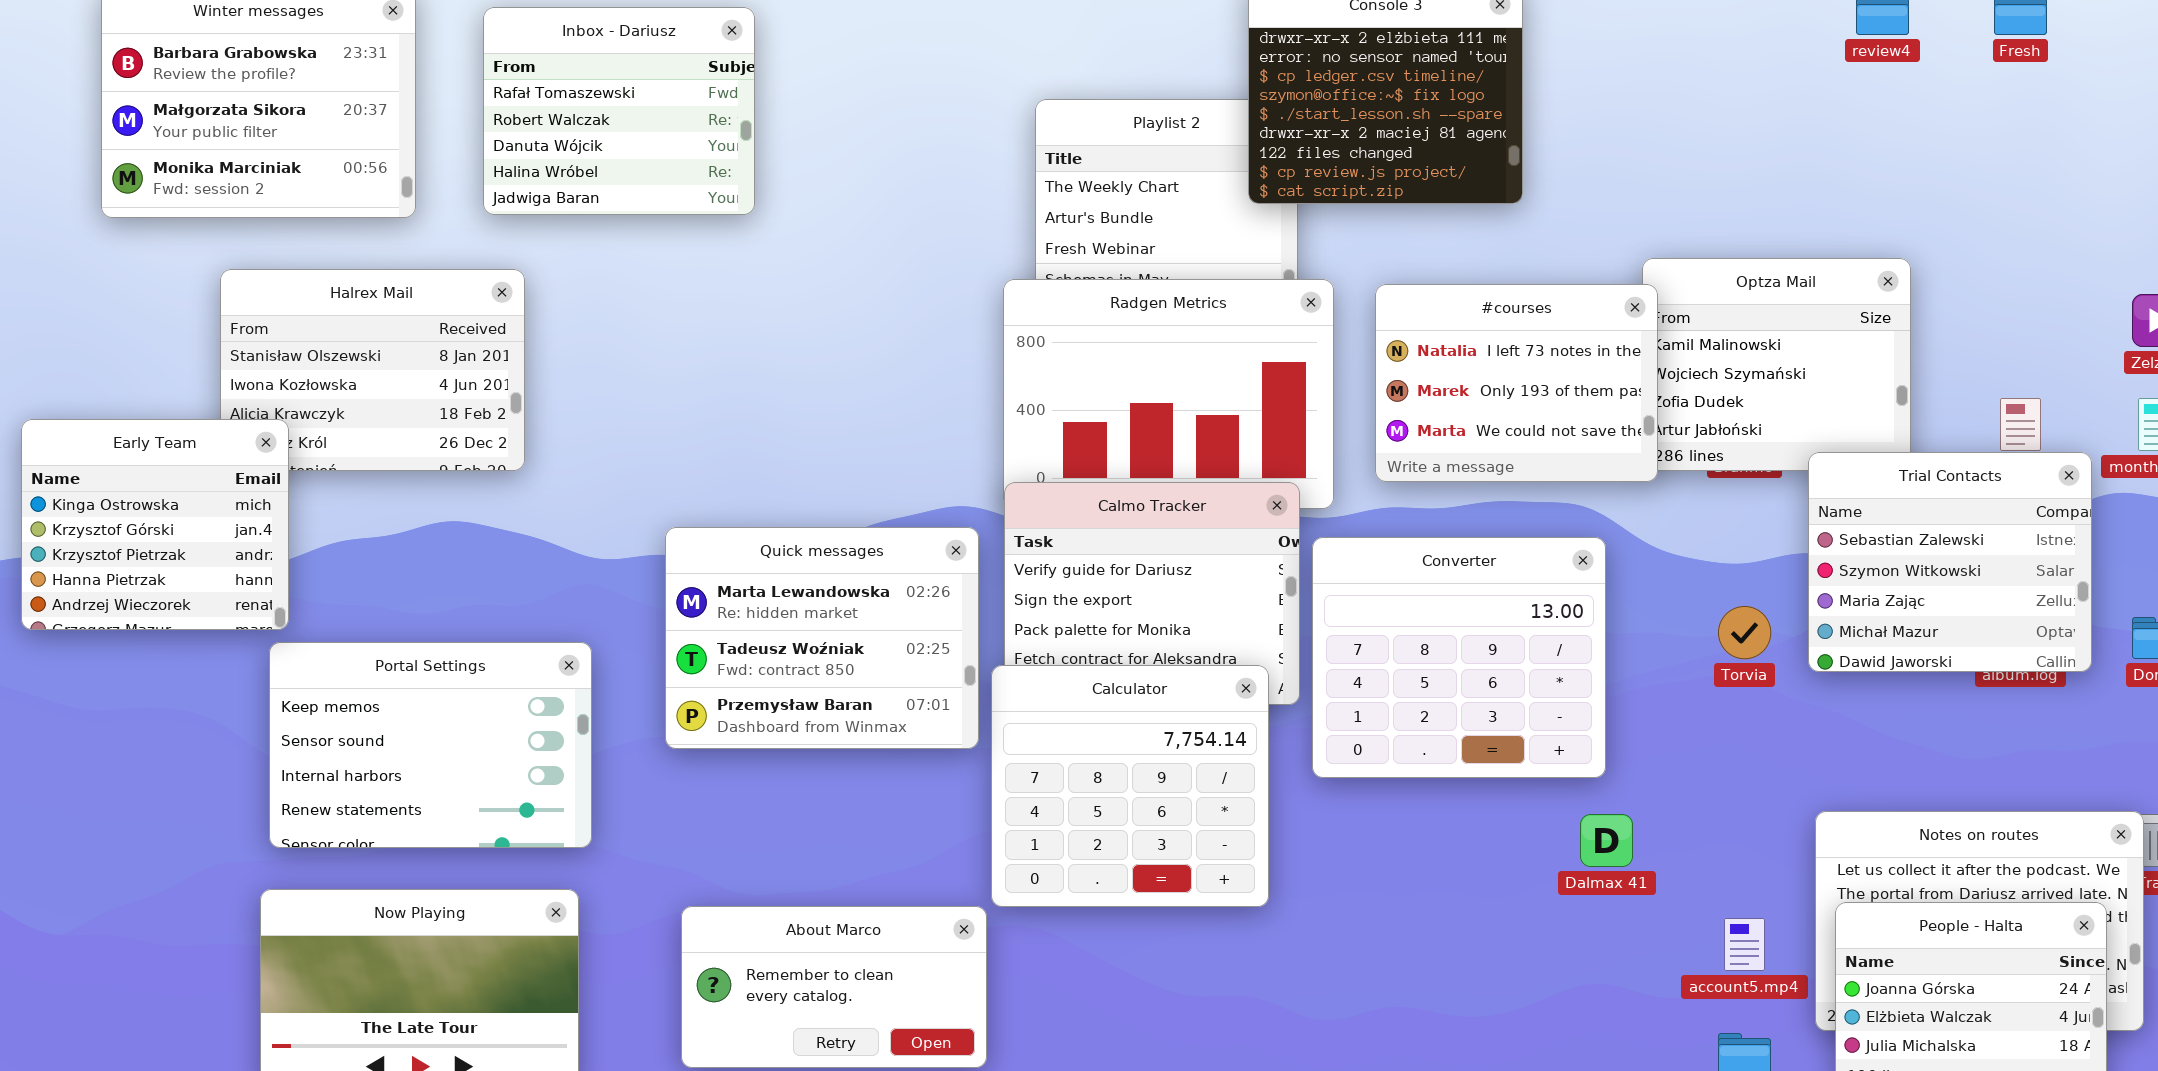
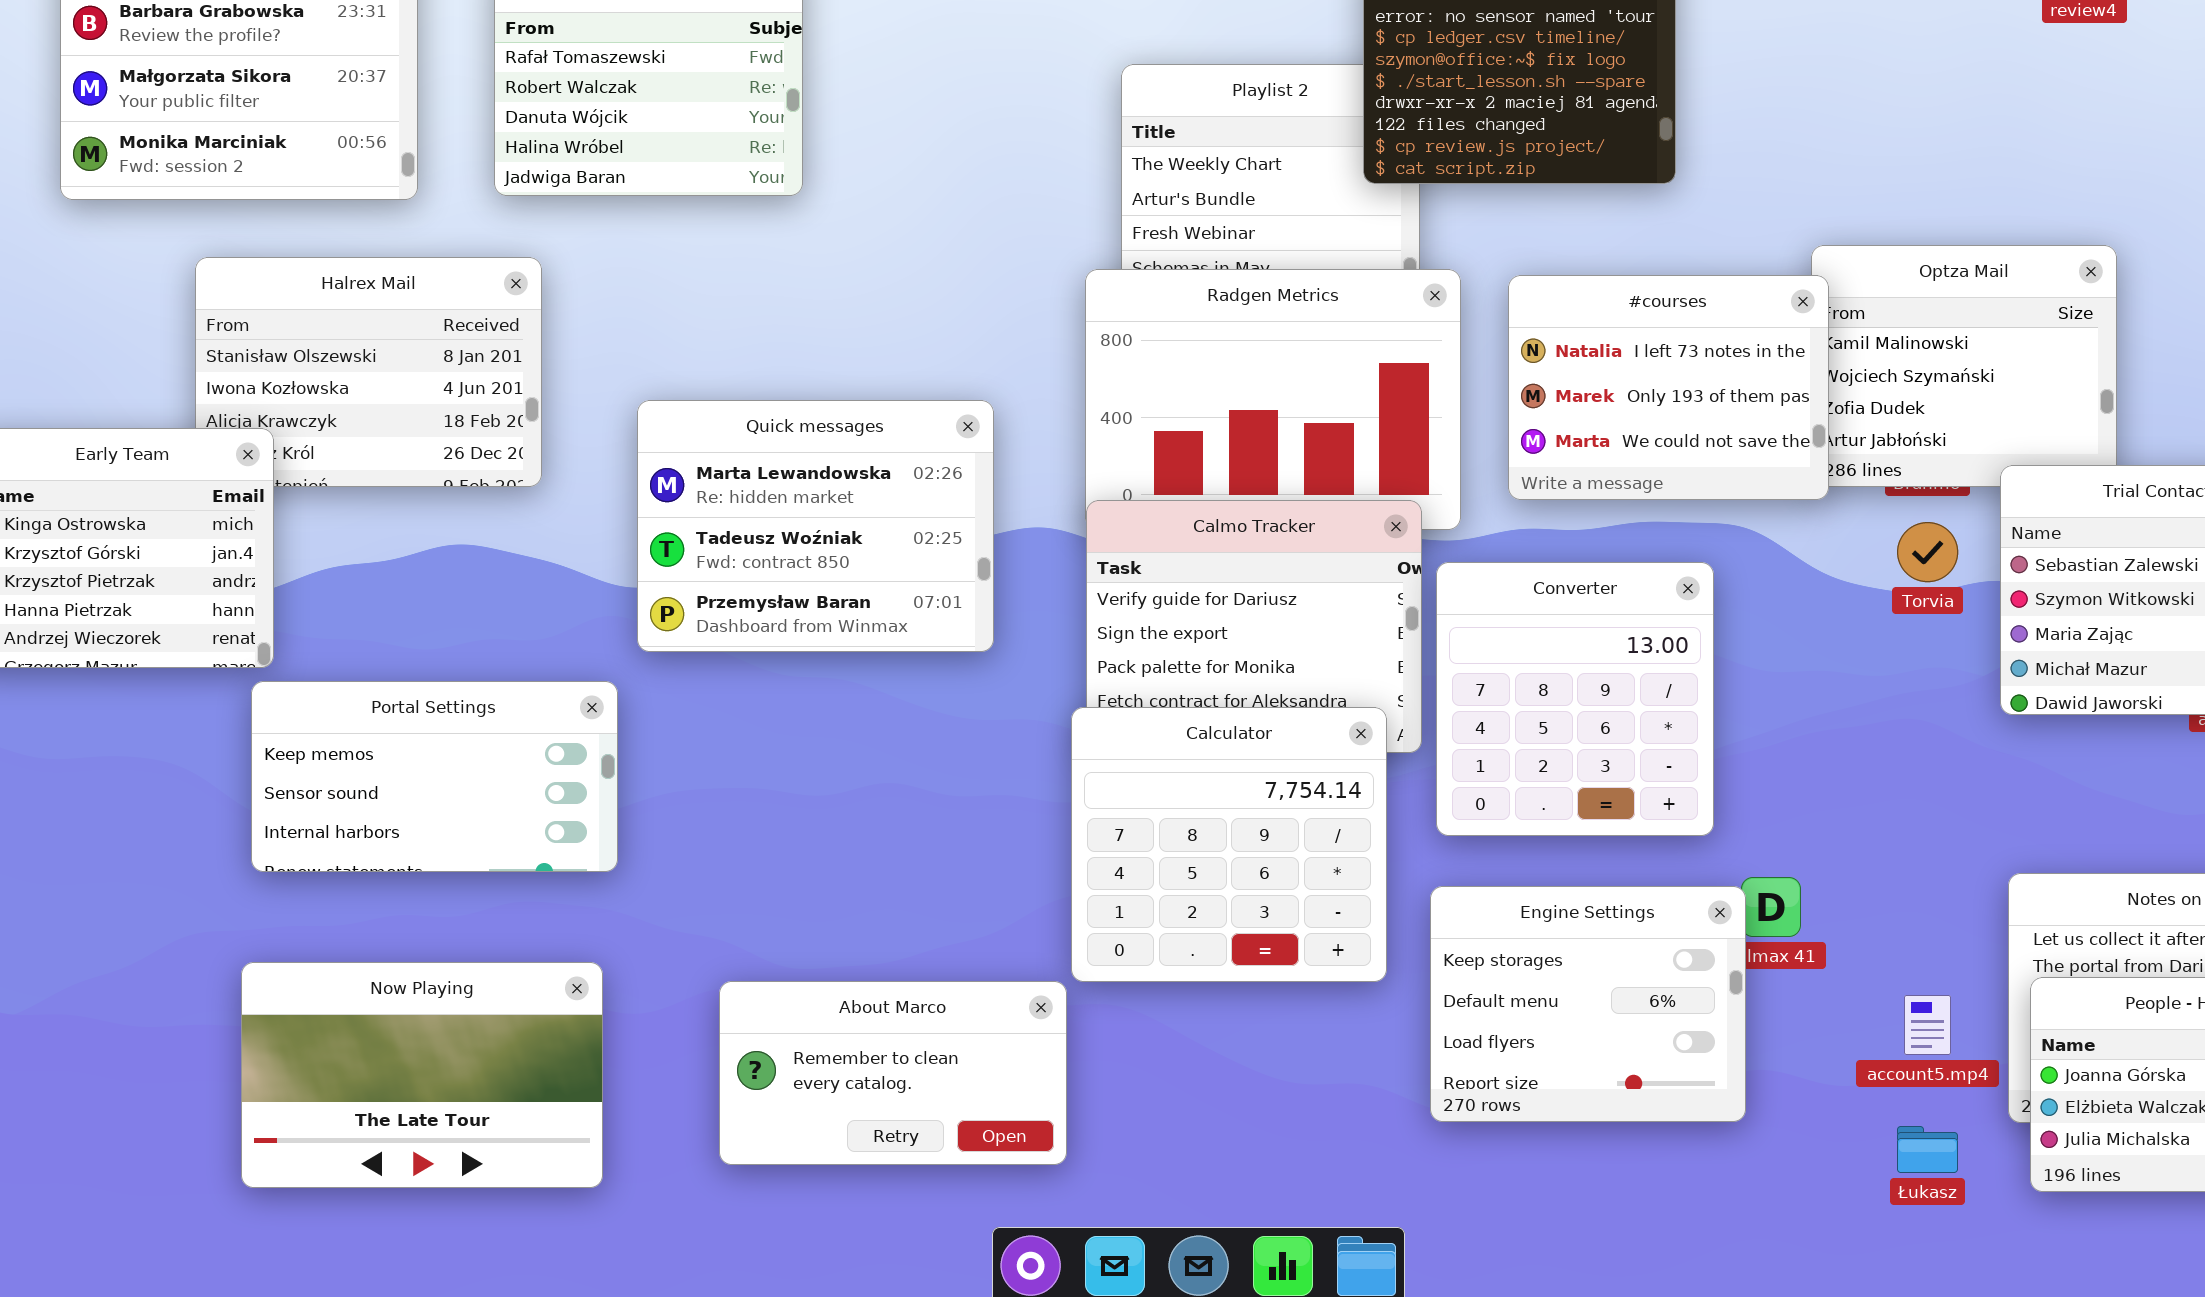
Quick messages: [665,527,979,749] -> [637,400,994,652], moved
Converter: [1312,537,1606,778] -> [1436,562,1714,836], resized
Torvia: [1718,606,1771,659] -> [1897,522,1958,582], moved
Portal Settings: [269,642,592,848] -> [251,681,618,872], resized
Engine Settings: none -> [1430,886,1746,1122], opened

